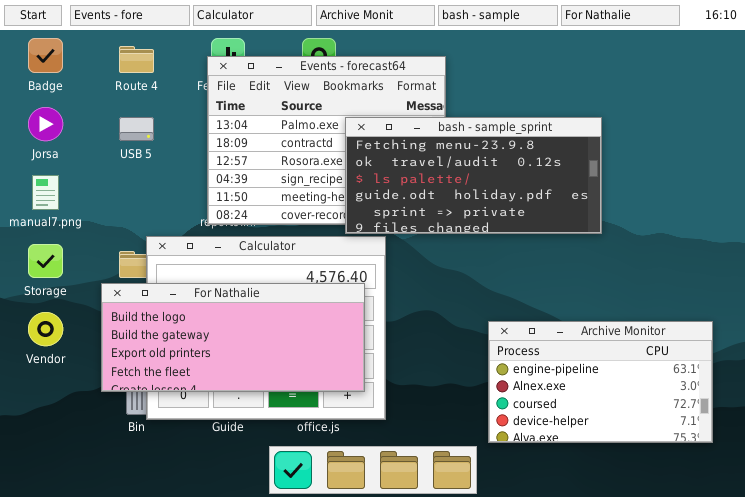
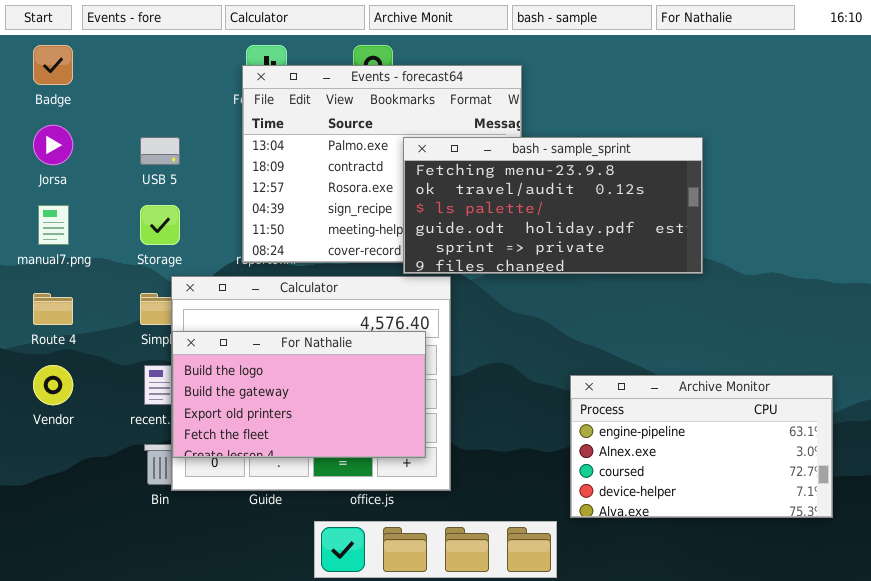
Route 4: [119,46,154,73] -> [33,293,73,325], moved
Storage: [28,244,63,278] -> [140,205,180,245], moved
For Nathalie: [101,283,365,392] -> [172,331,426,458], resized

